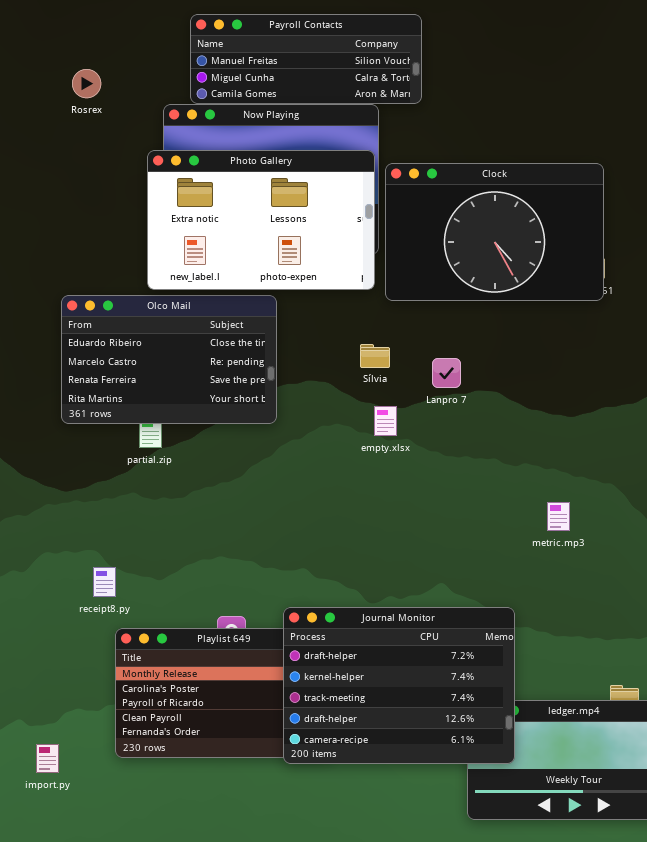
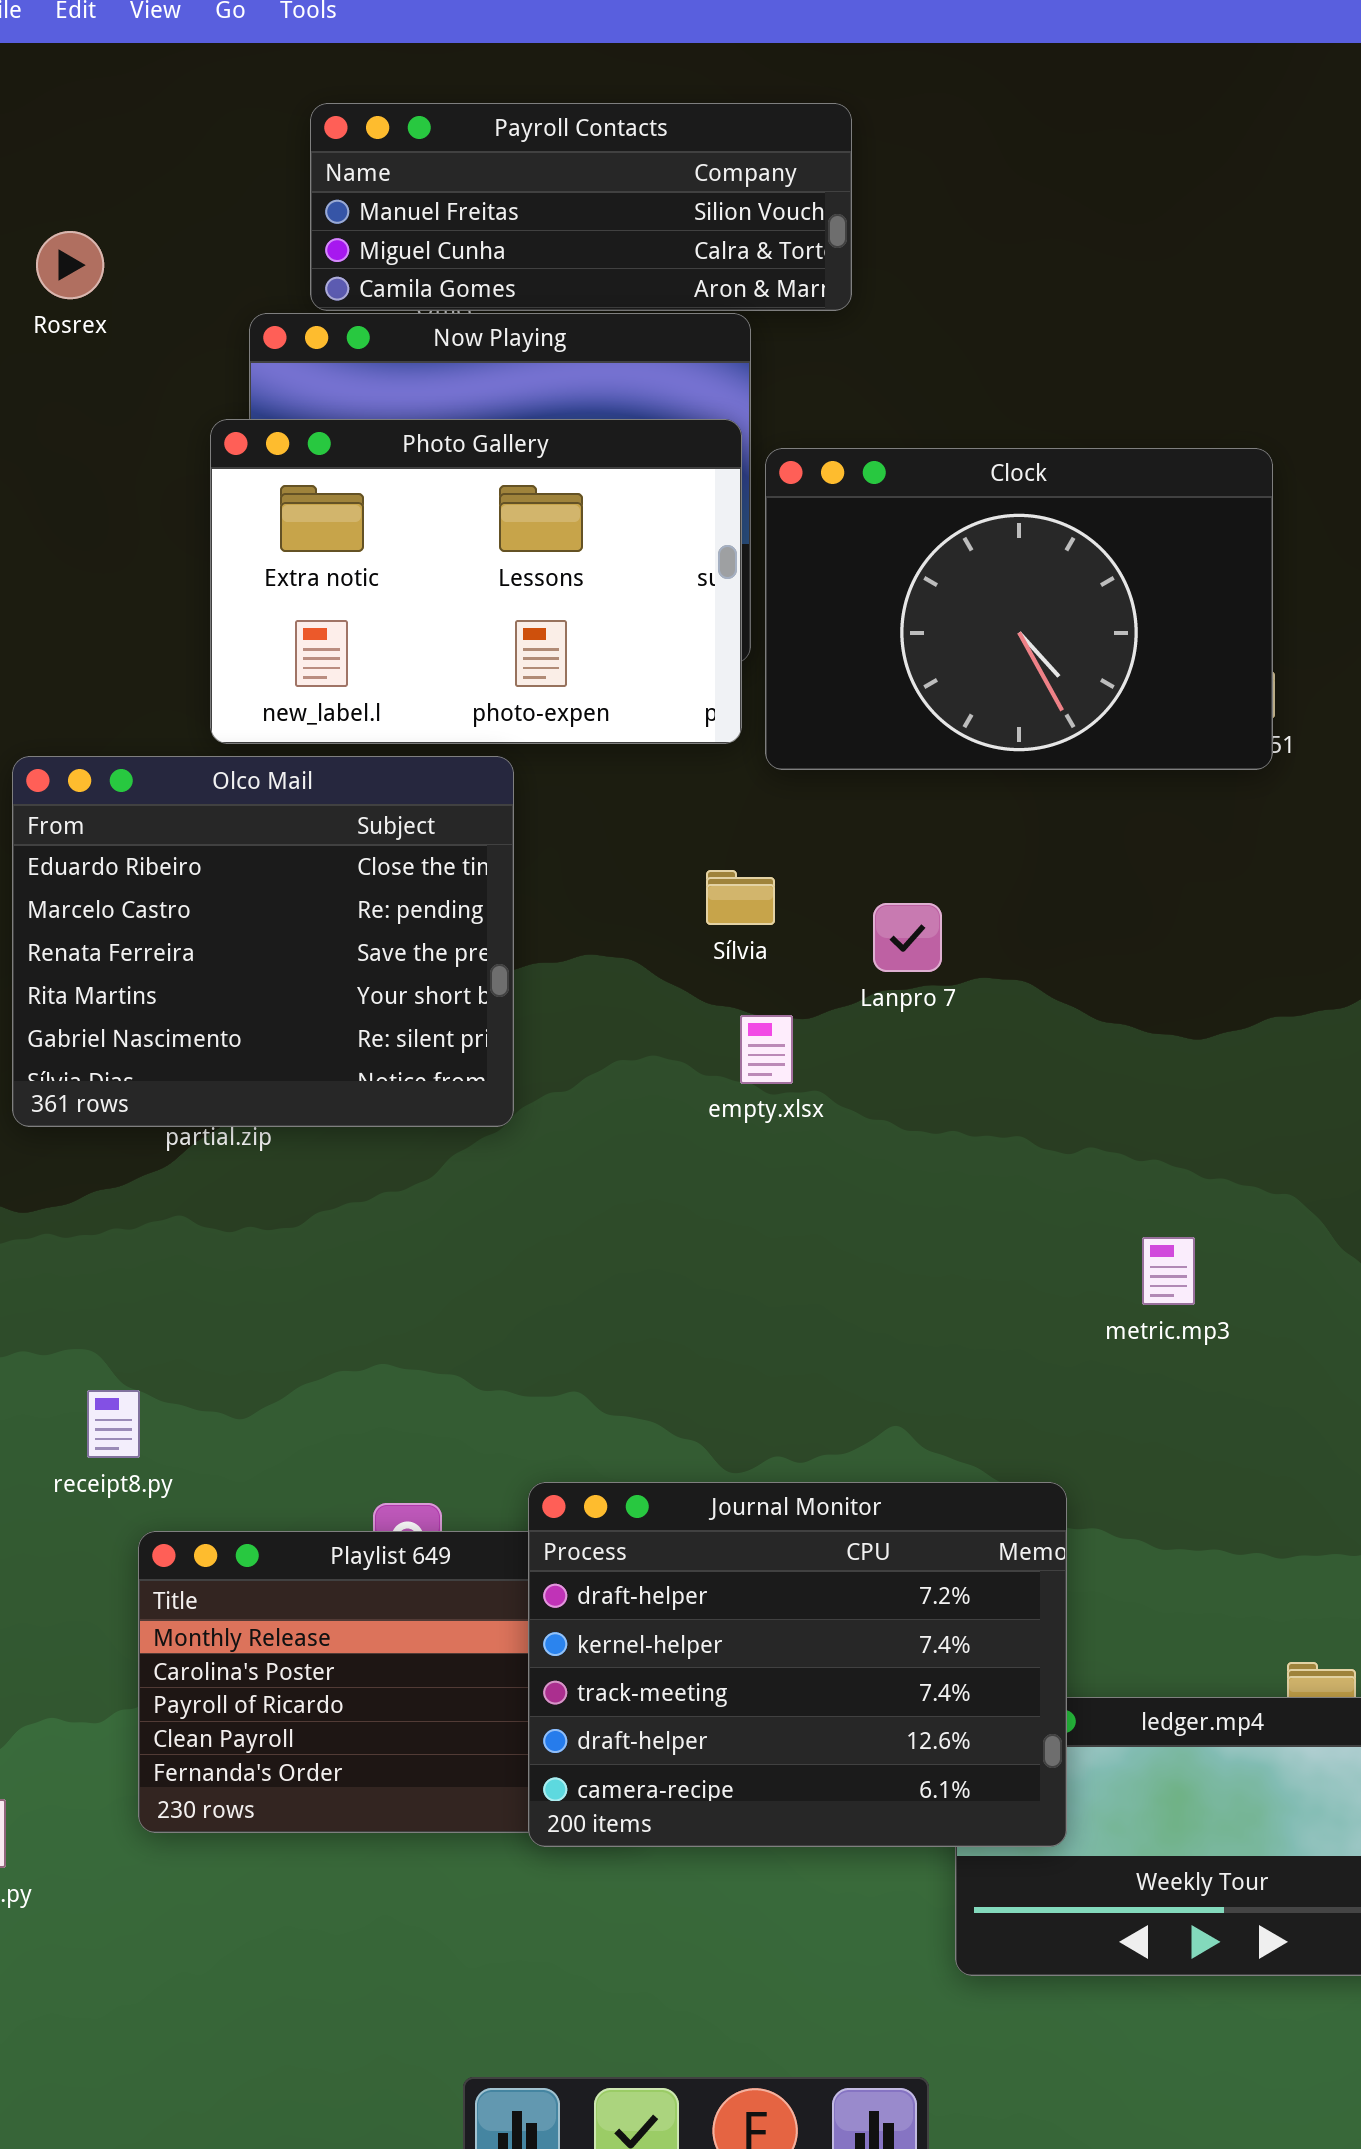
Olco Mail: [61,295,277,424] -> [12,756,514,1127], resized

